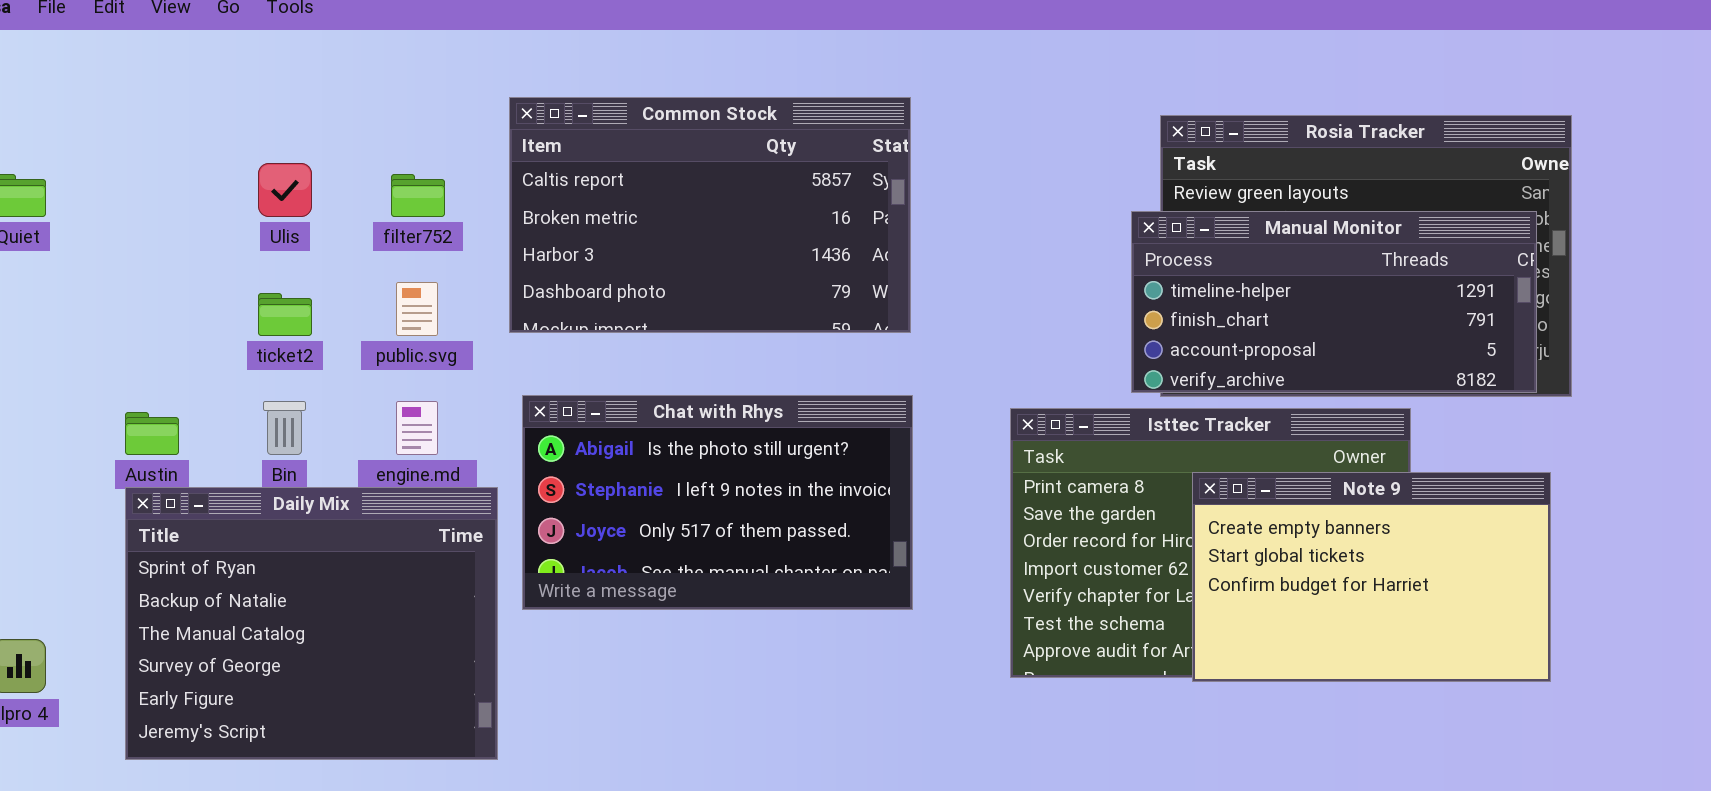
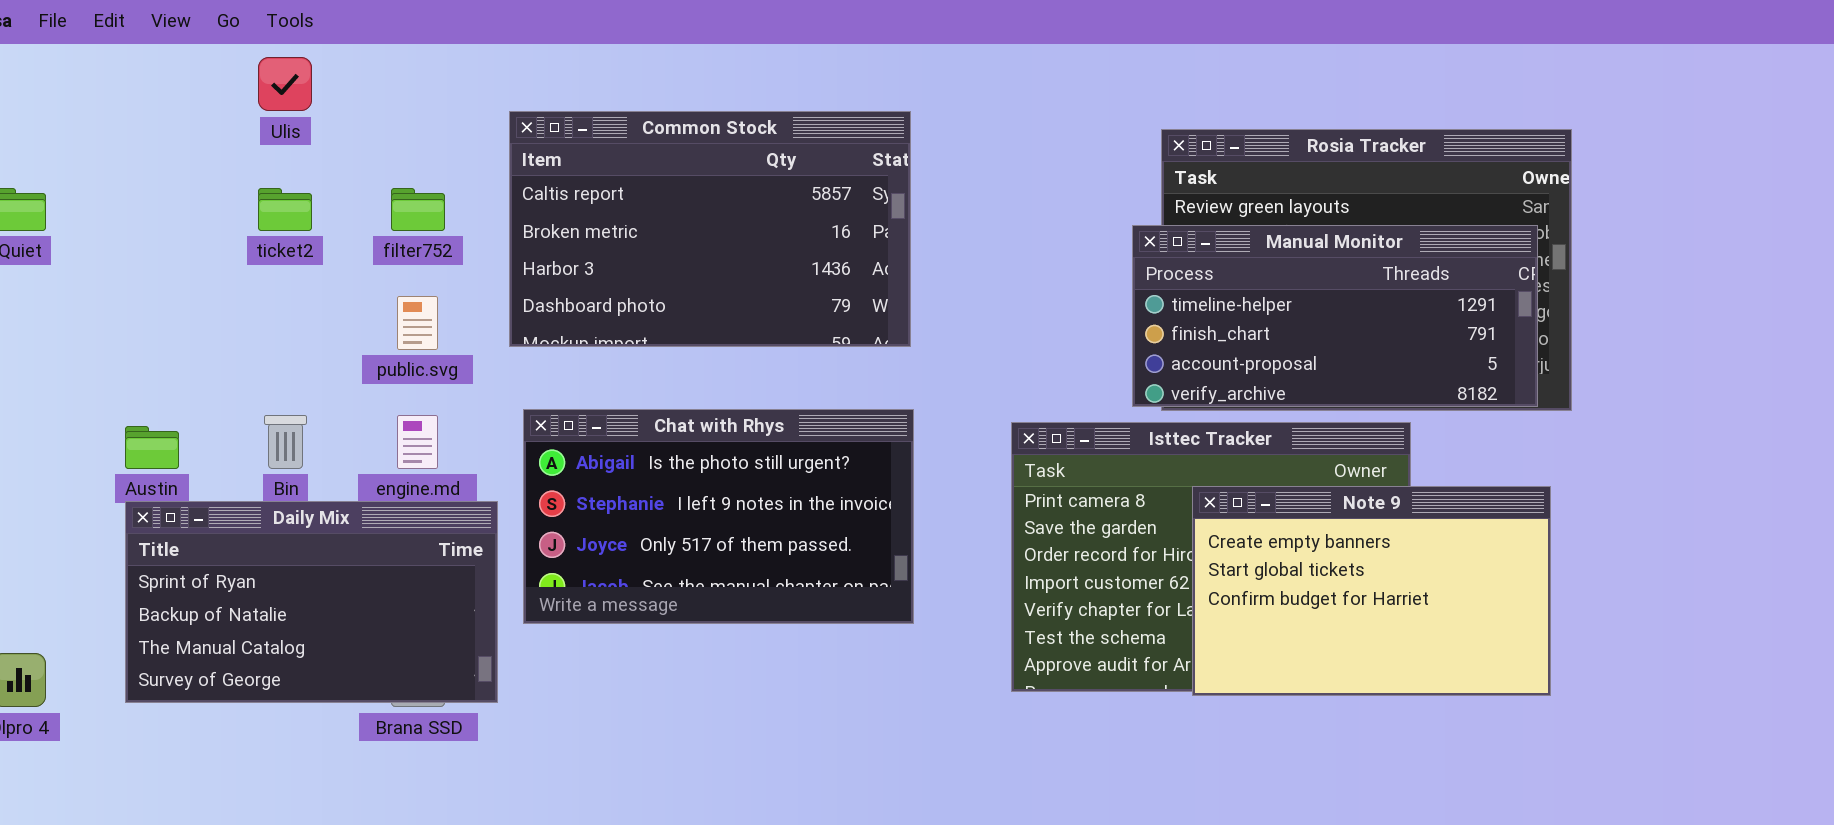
Ulis: [258,163,312,217] -> [258,57,312,111], moved
ticket2: [258,293,312,336] -> [258,188,312,231], moved
Daily Mix: [125,487,498,760] -> [125,501,498,703], resized

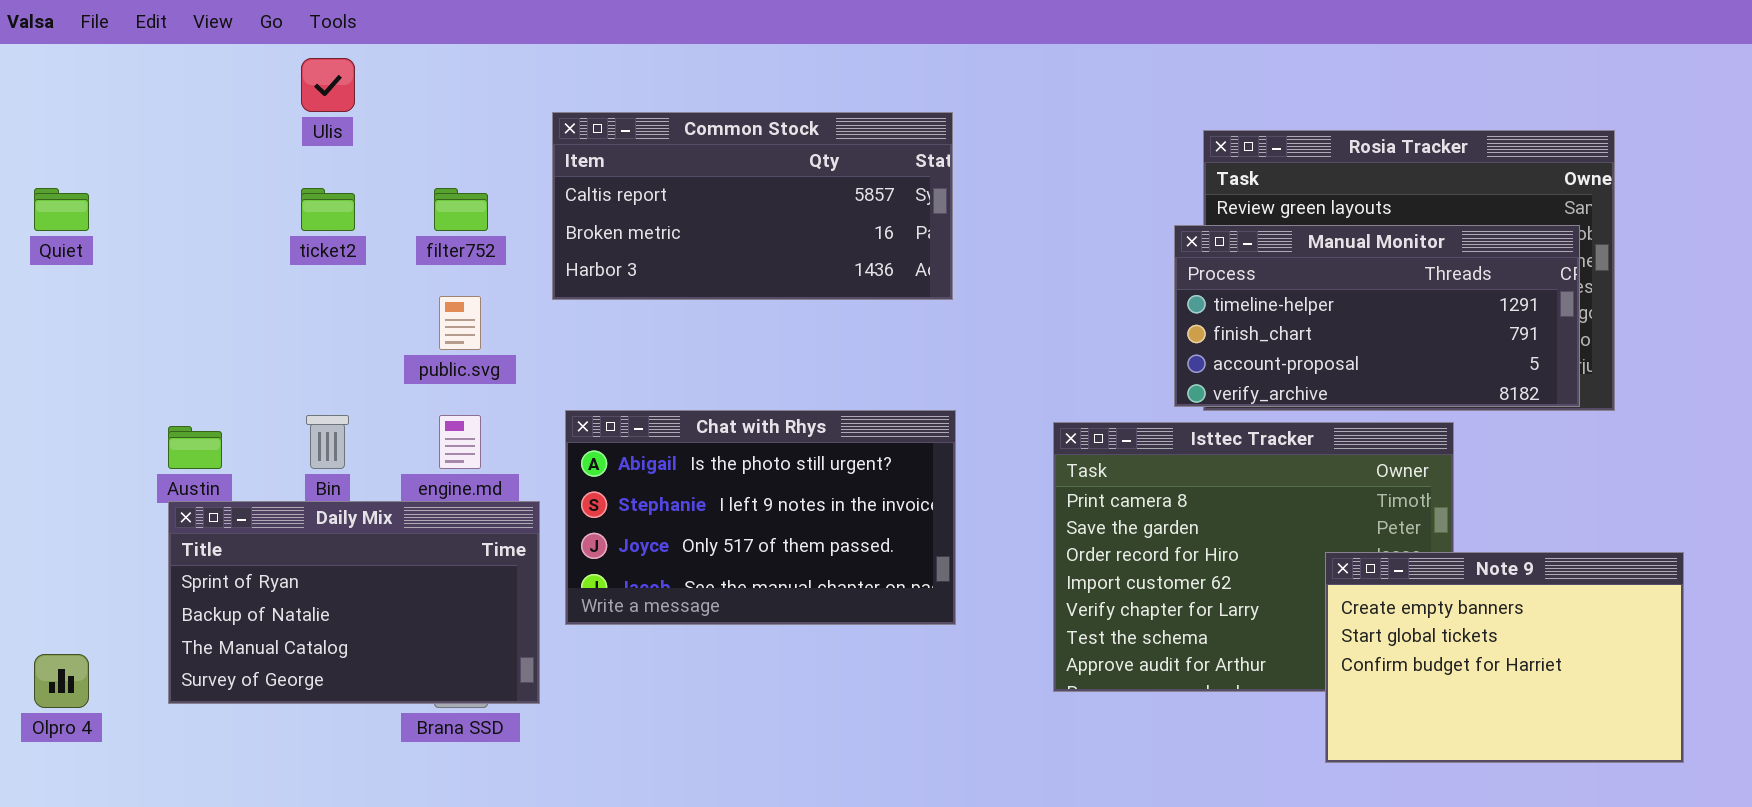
Common Stock: [509,111,911,347] -> [552,112,953,300], resized
Note 9: [1192,486,1551,696] -> [1325,552,1684,763], moved

